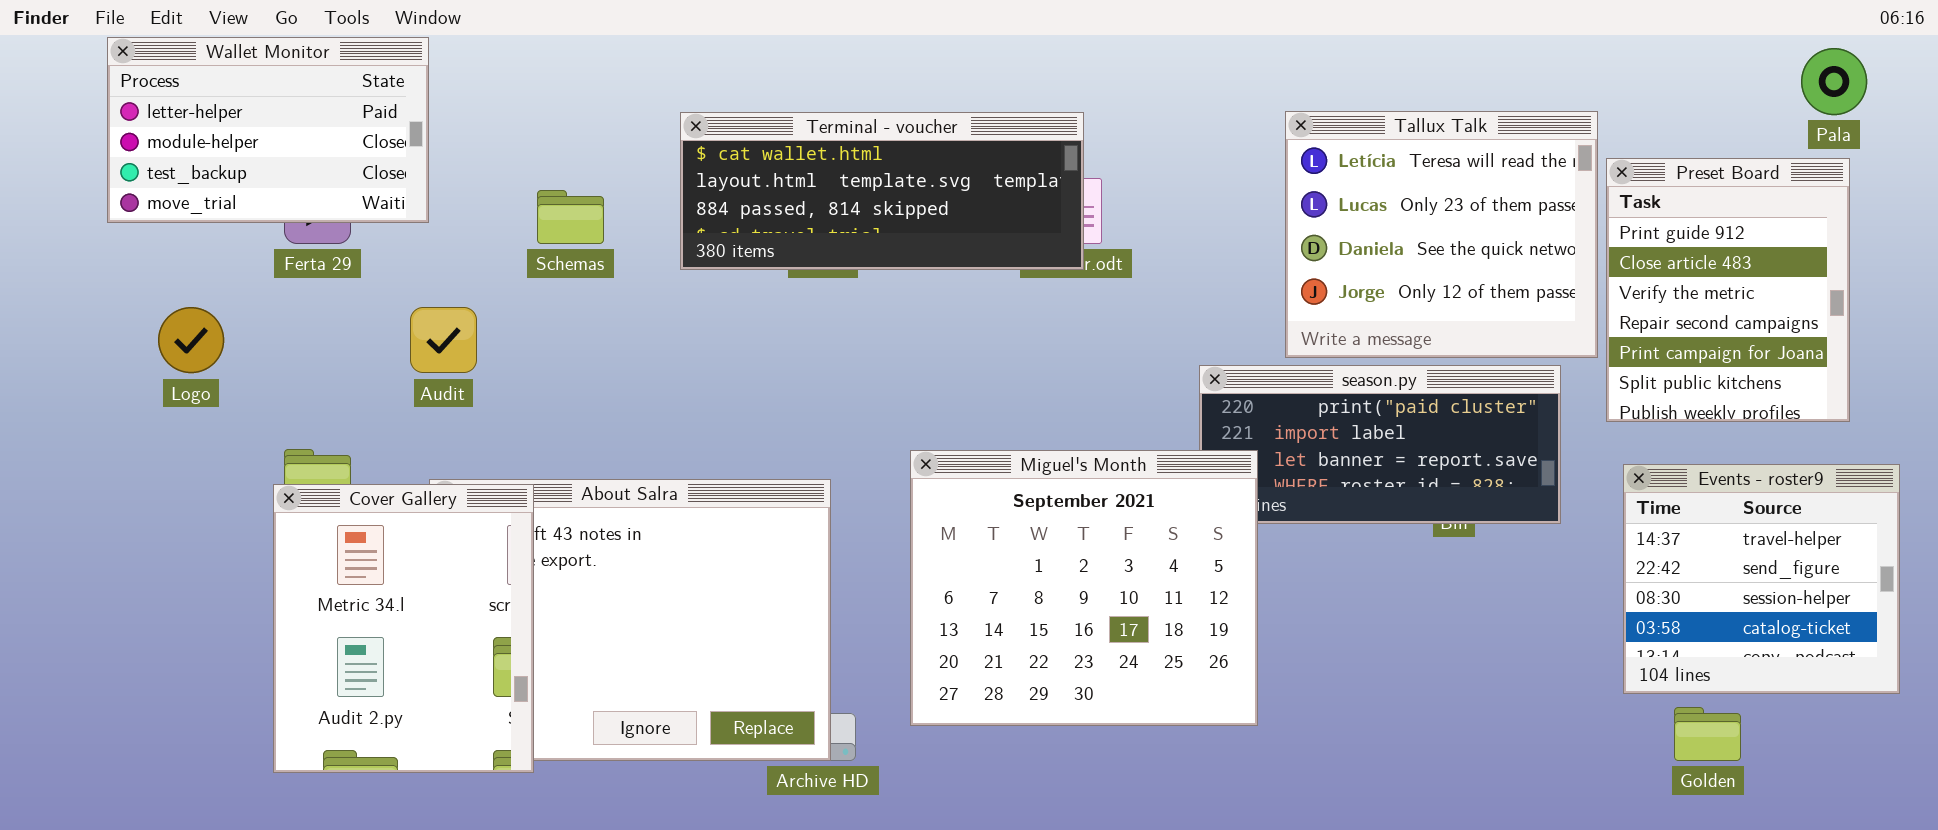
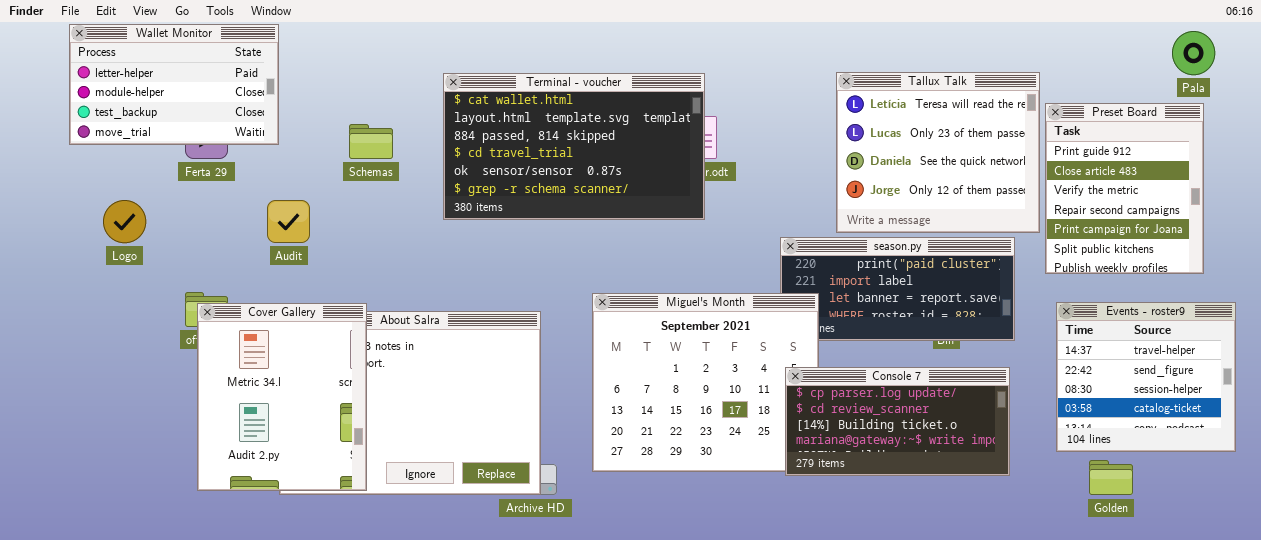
Terminal - voucher: [680,112,1084,270] -> [443,73,705,220], resized
Cover Gallery: [273,484,534,773] -> [197,303,367,491], moved
Console 7: none -> [785,367,1010,476], opened

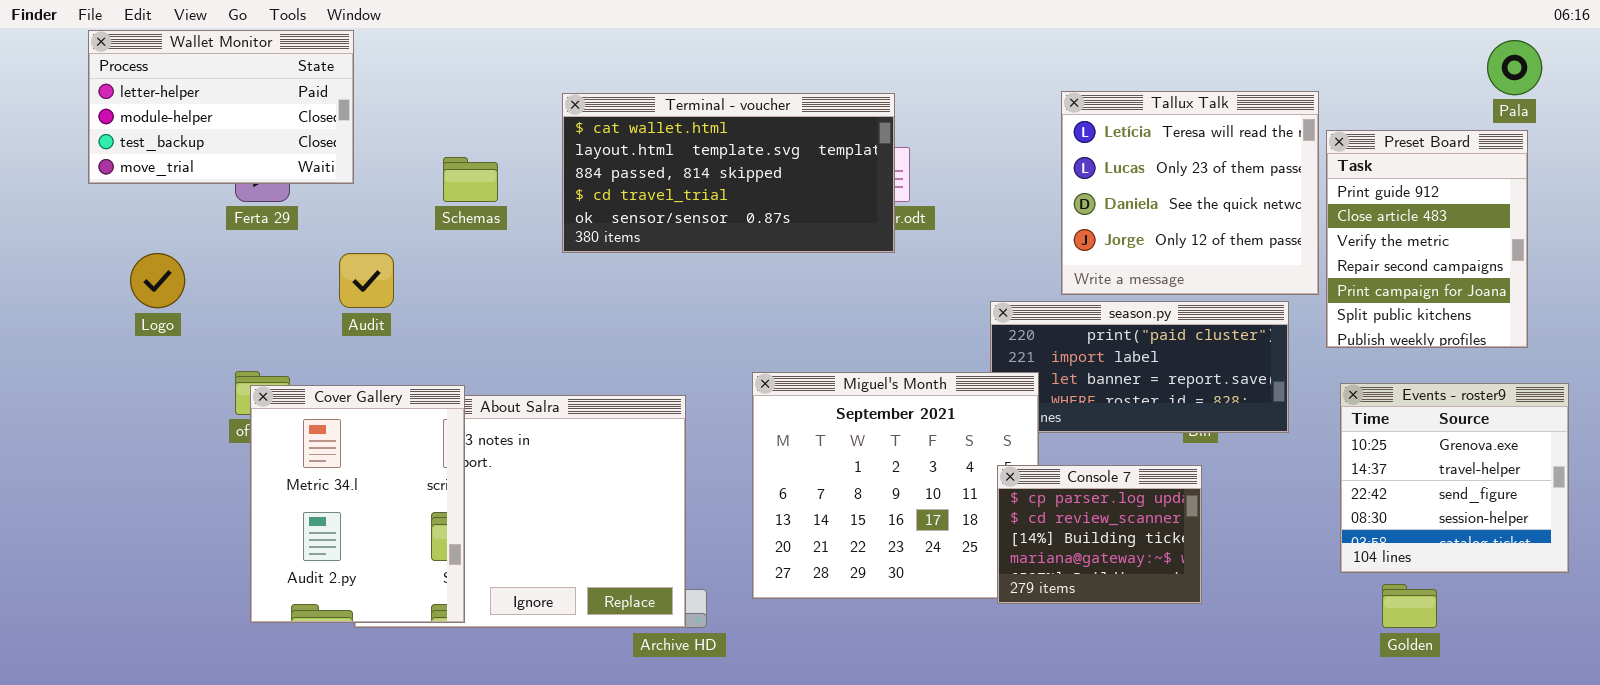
Terminal - voucher: [443,73,705,220] -> [562,93,895,253], resized
Events - roster9: [1056,302,1236,452] -> [1340,383,1569,573], scrolled up 1 row
Console 7: [785,367,1010,476] -> [997,465,1202,604], resized

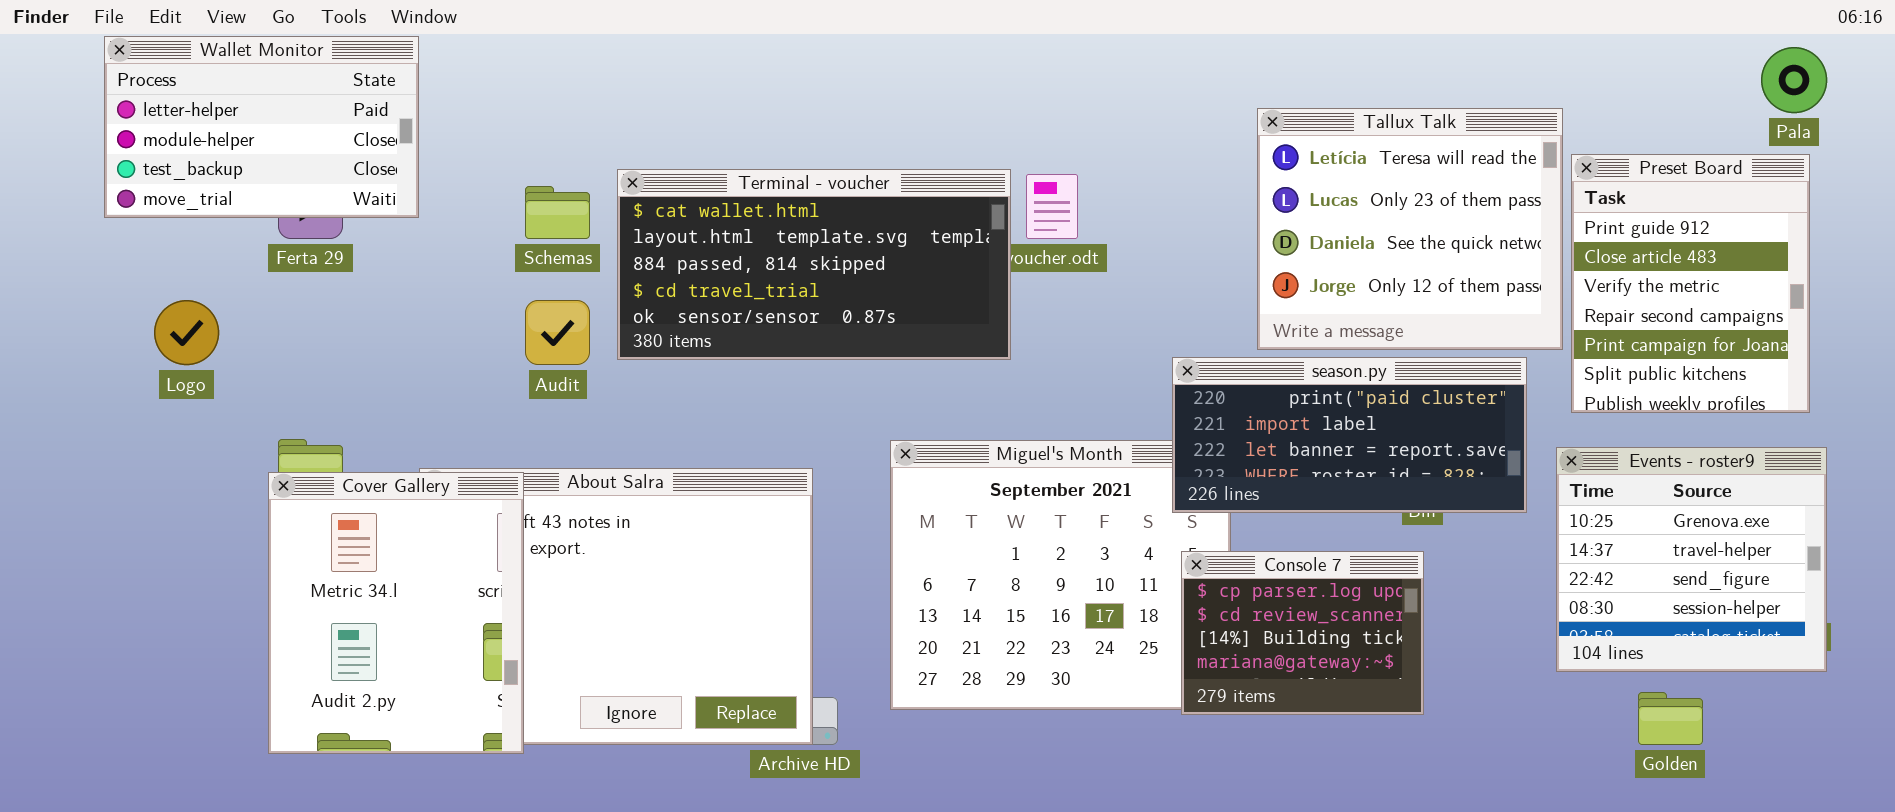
Terminal - voucher: [562,93,895,253] -> [617,169,1011,360], moved
Audit: [339,253,394,308] -> [525,300,590,365], moved
season.py: [990,301,1289,433] -> [1172,357,1527,513], raised
Events - roster9: [1340,383,1569,573] -> [1556,447,1827,672], moved
Cover Gallery: [250,385,465,623] -> [268,472,524,754], moved

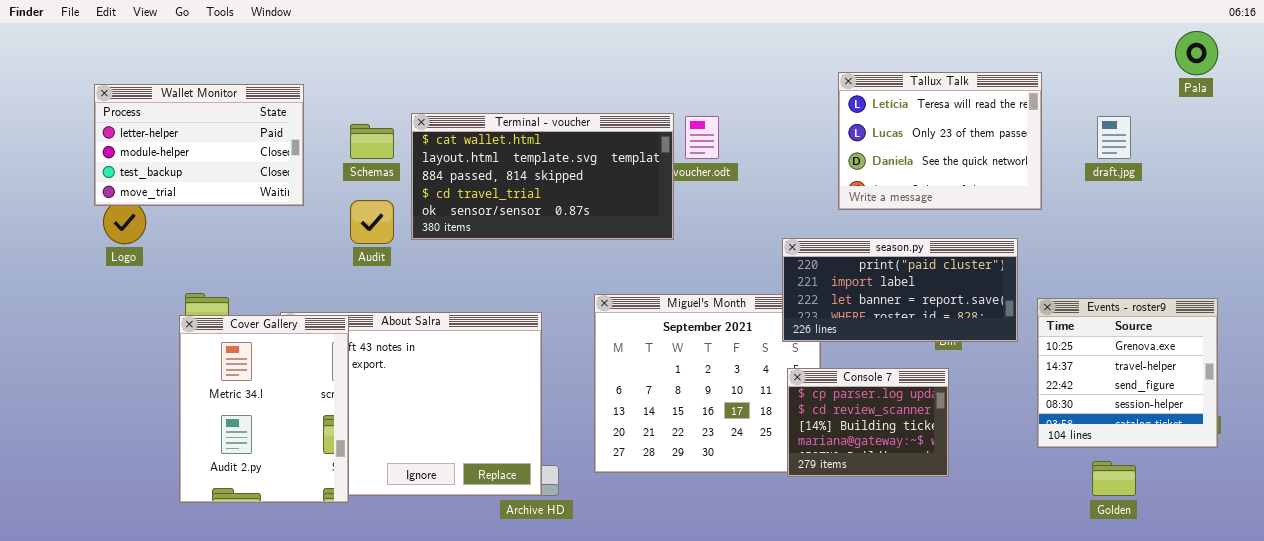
Wallet Monitor: [104,36,419,218] -> [94,84,304,206], moved
Tallux Talk: [1257,108,1563,350] -> [838,72,1042,210], resized
Preset Board: [1571,154,1810,413] -> none, closed

